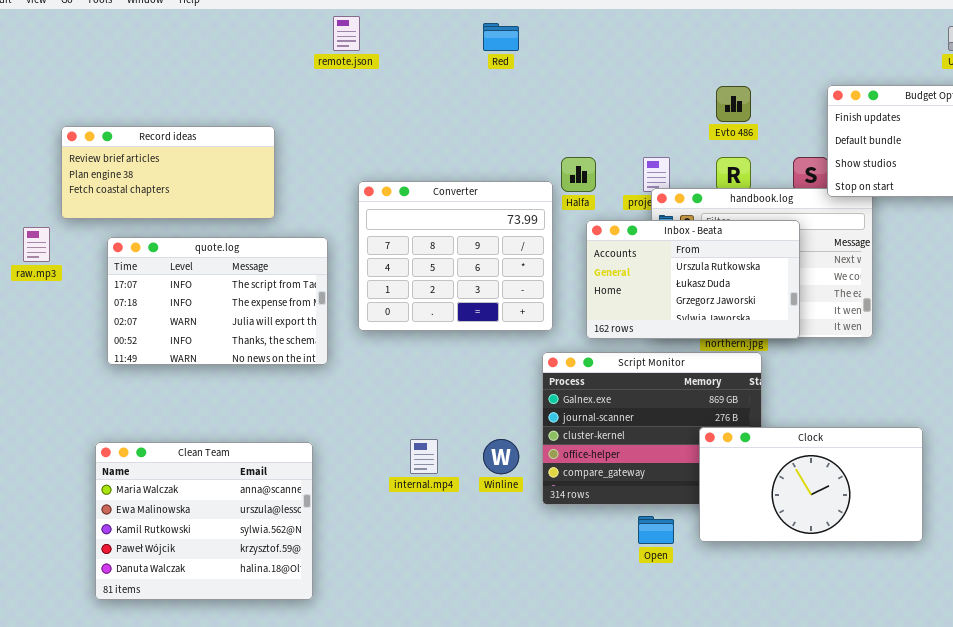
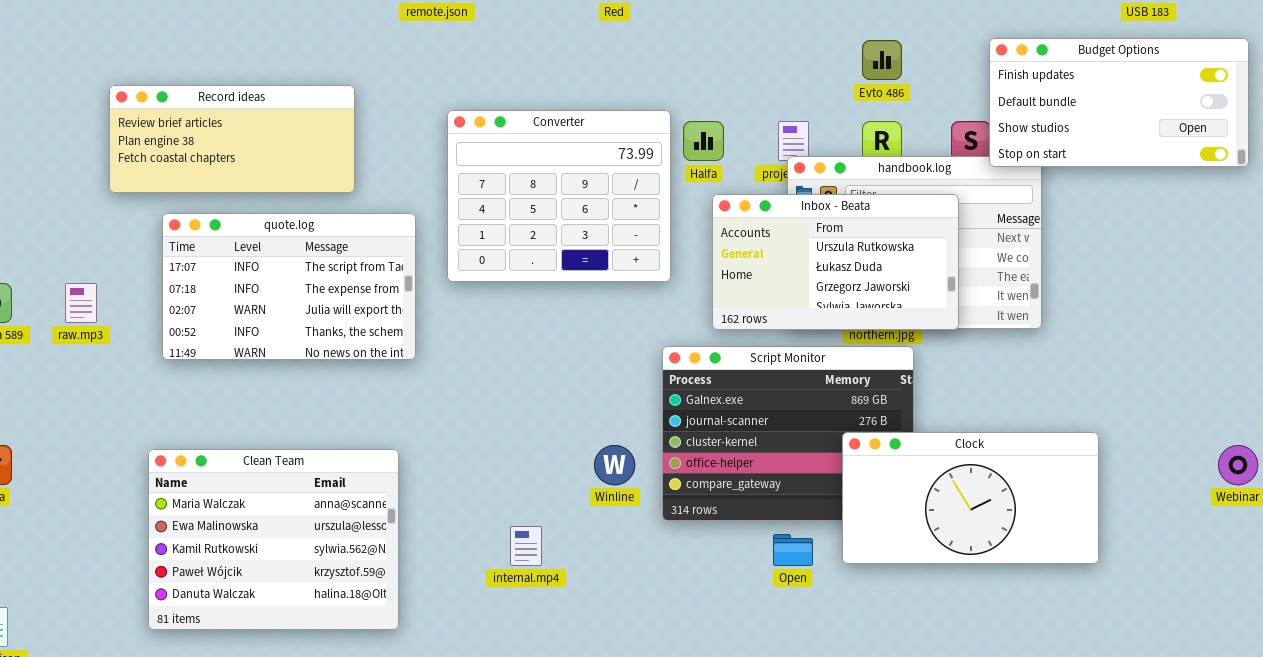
Converter: [358,181,553,331] -> [447,110,671,282], moved
raw.mp3: [23,227,50,262] -> [65,283,97,323], moved
internal.mp4: [410,439,438,474] -> [510,526,542,566], moved

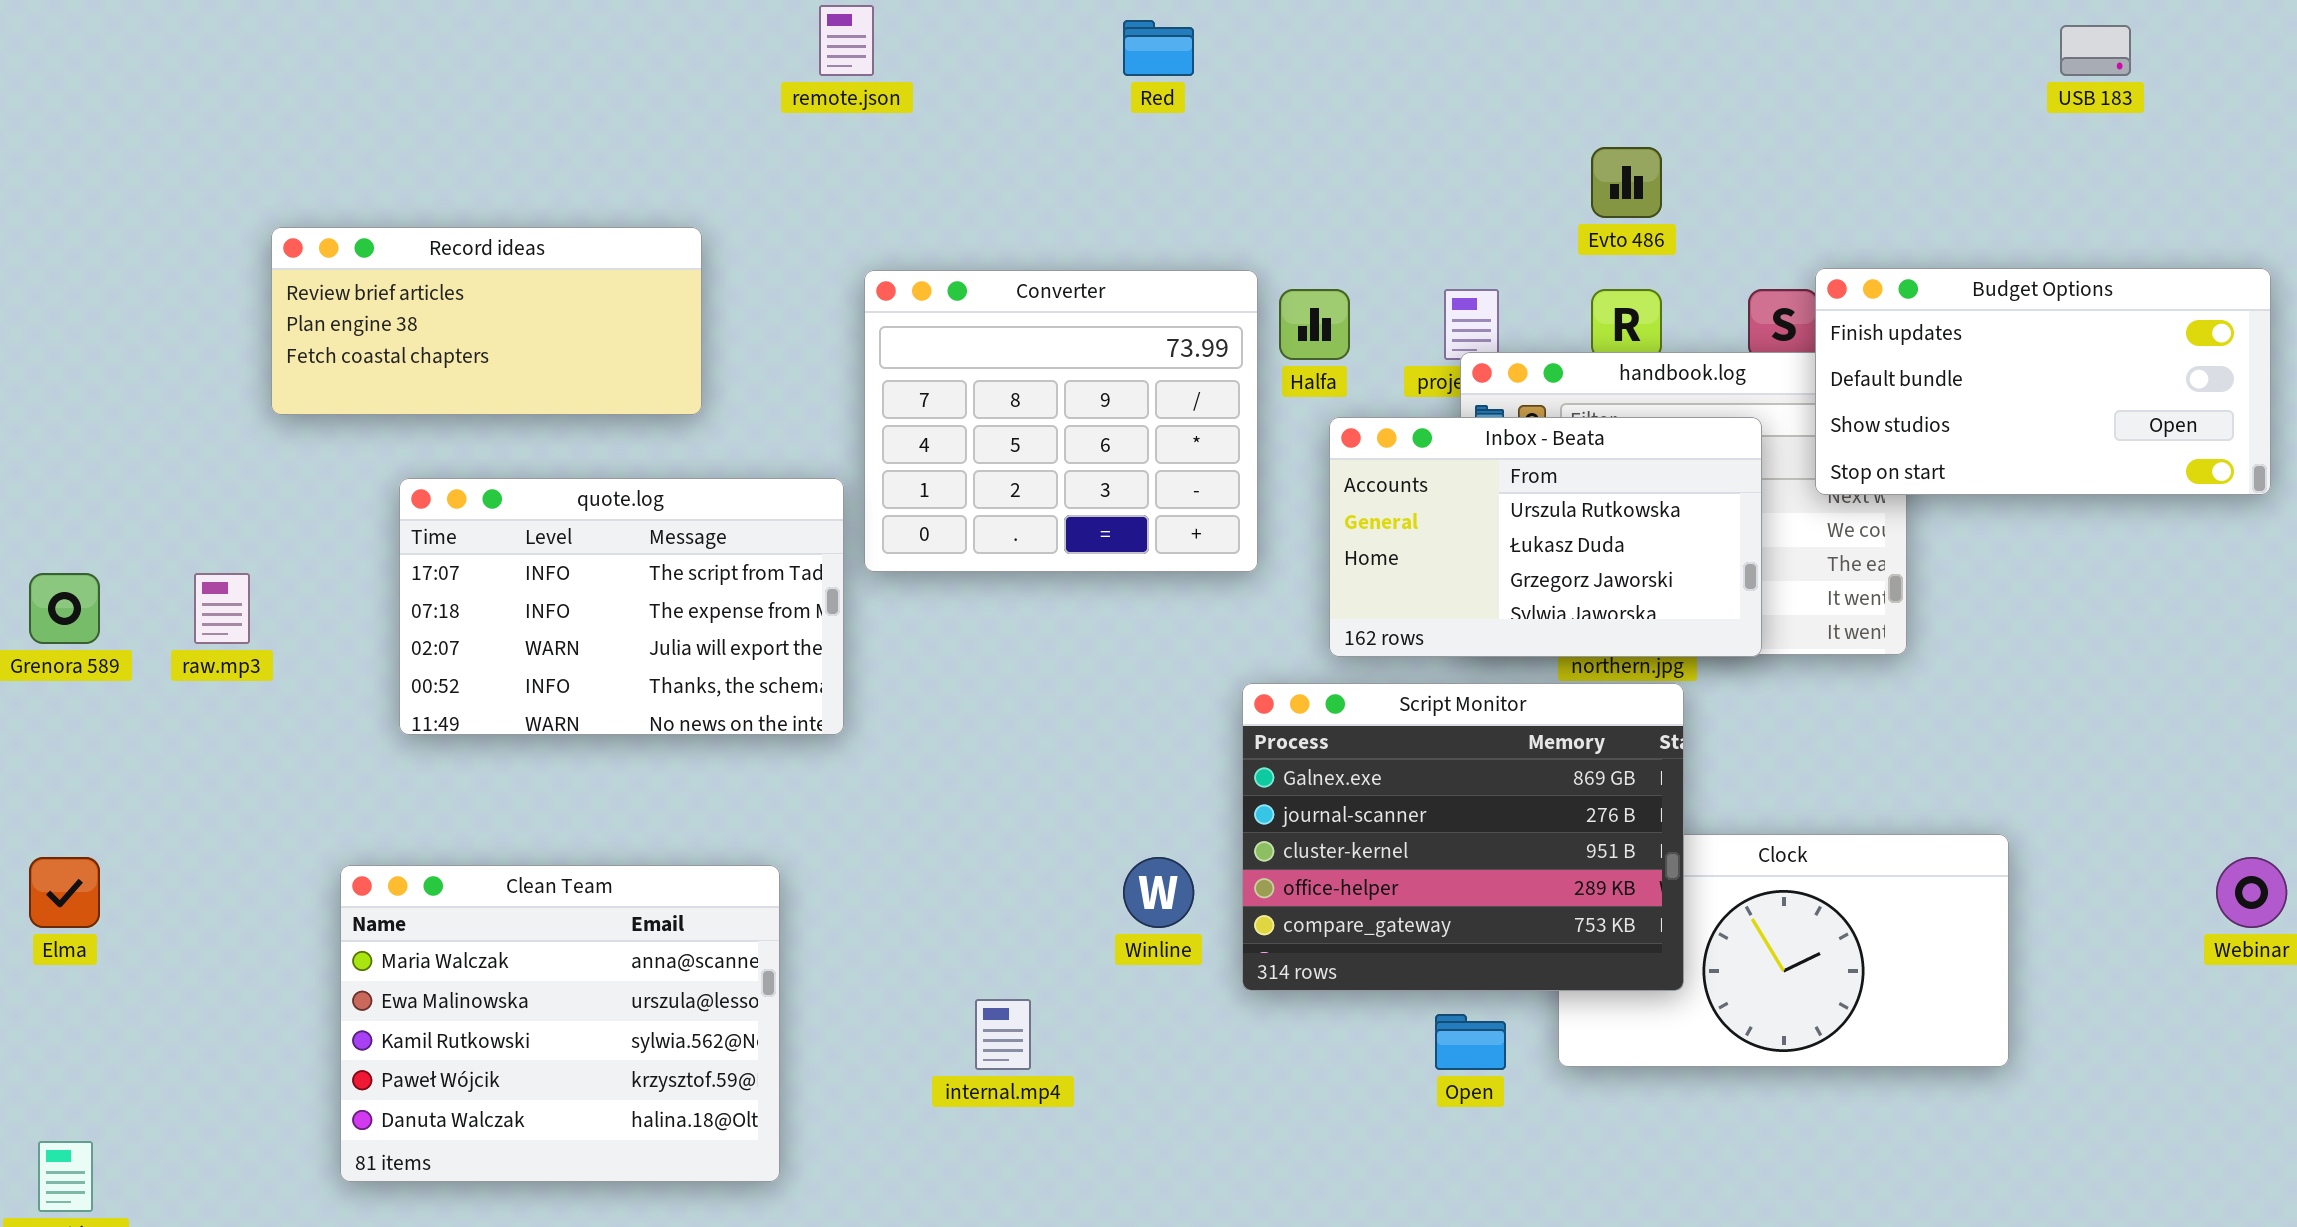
Budget Options: [989,38,1249,167] -> [1815,268,2271,495], moved
quote.log: [162,213,416,360] -> [399,478,844,735], moved
Script Monitor: [662,346,914,521] -> [1242,683,1684,991], raised

